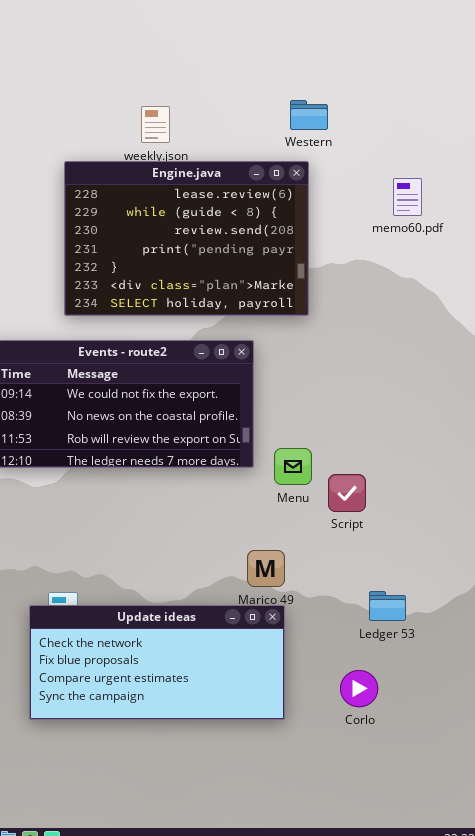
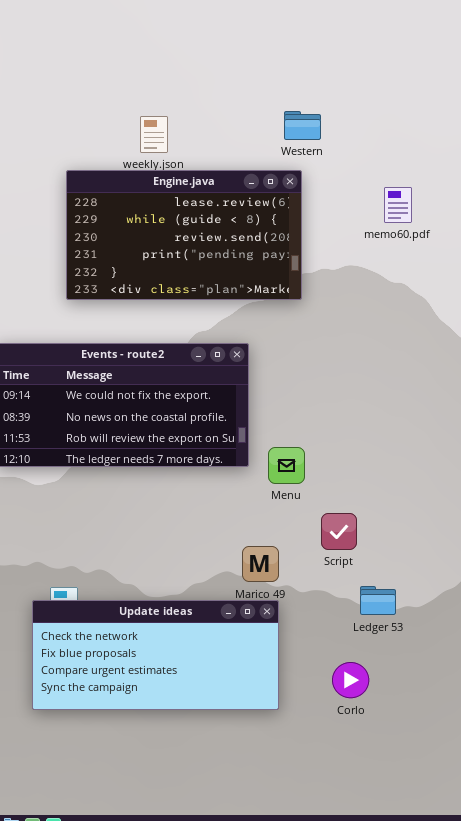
Engine.java: [64,161,309,316] -> [66,170,302,300], resized
Script: [328,474,366,512] -> [321,513,357,550], moved

